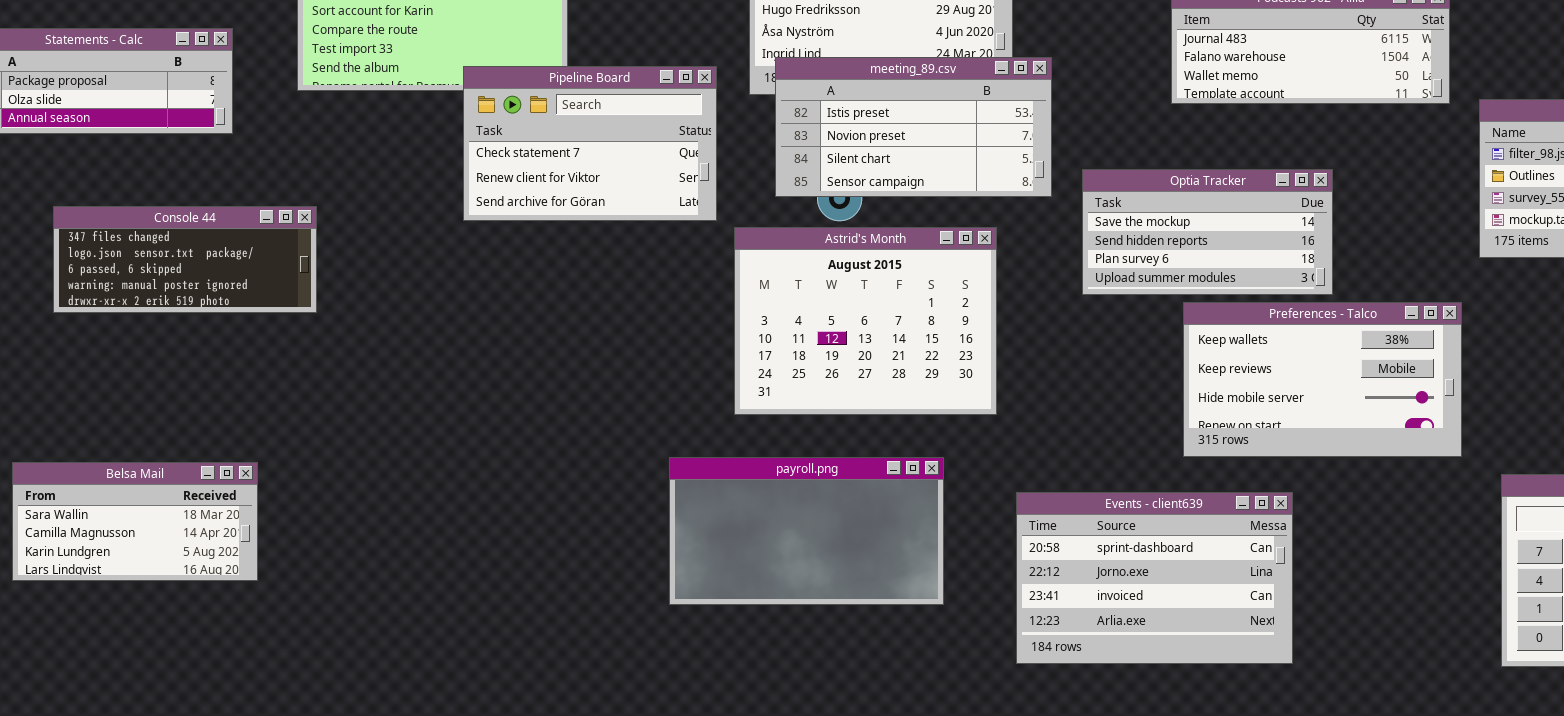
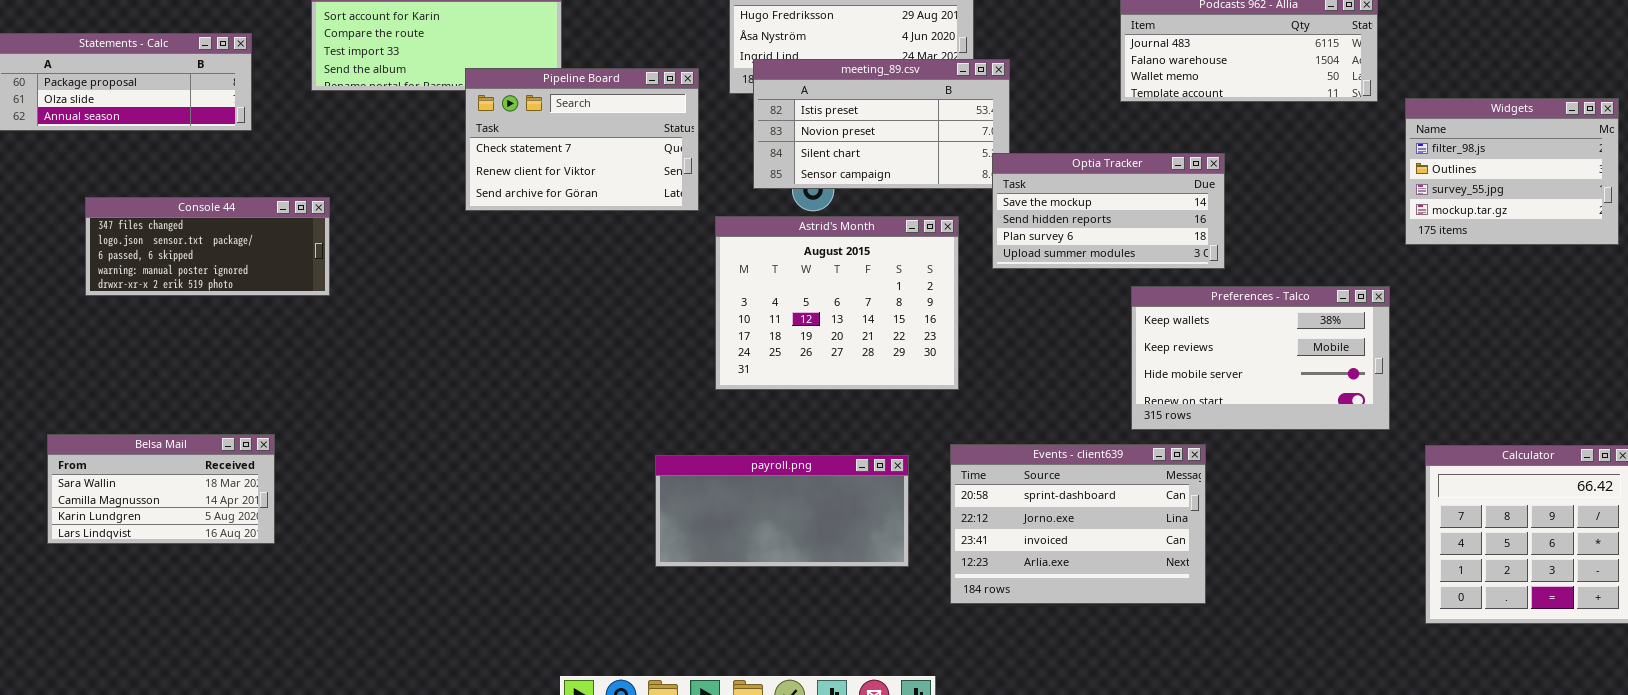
Optia Tracker: [1082,169,1333,295] -> [992,153,1225,269], moved
payroll.png: [669,457,944,605] -> [655,455,909,567], resized
Events - client639: [1016,492,1293,664] -> [950,444,1206,604], moved

